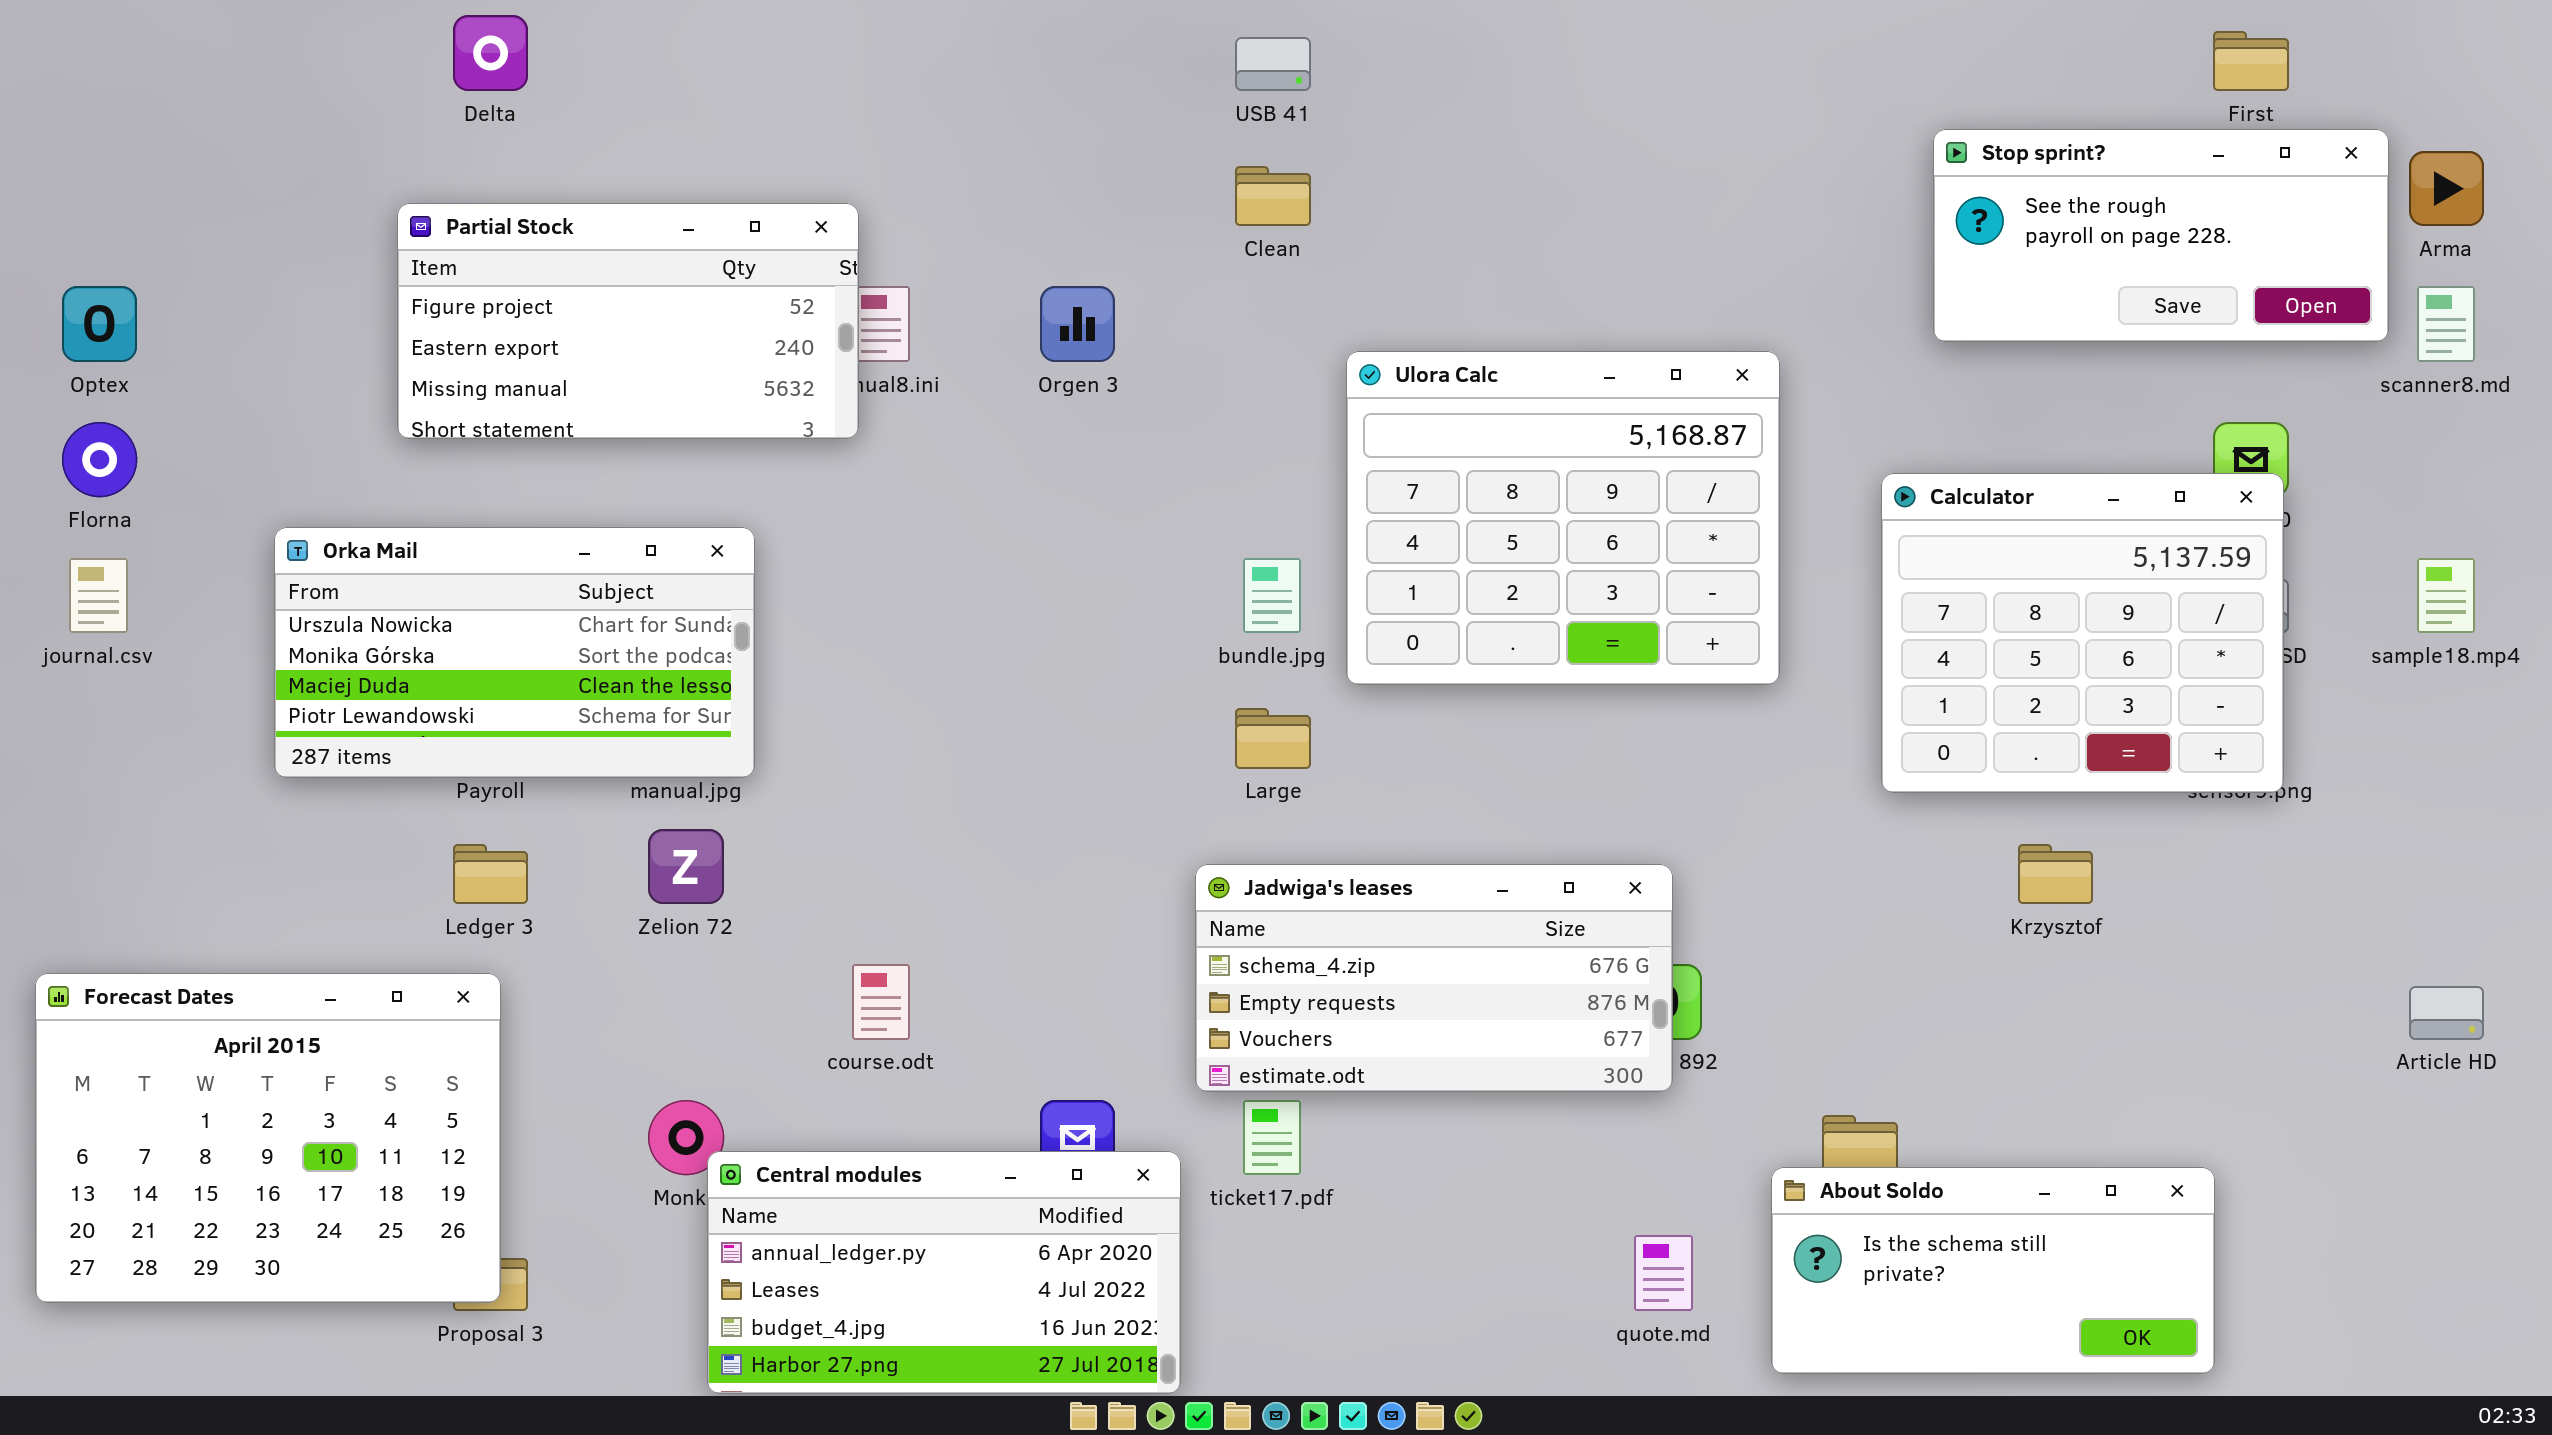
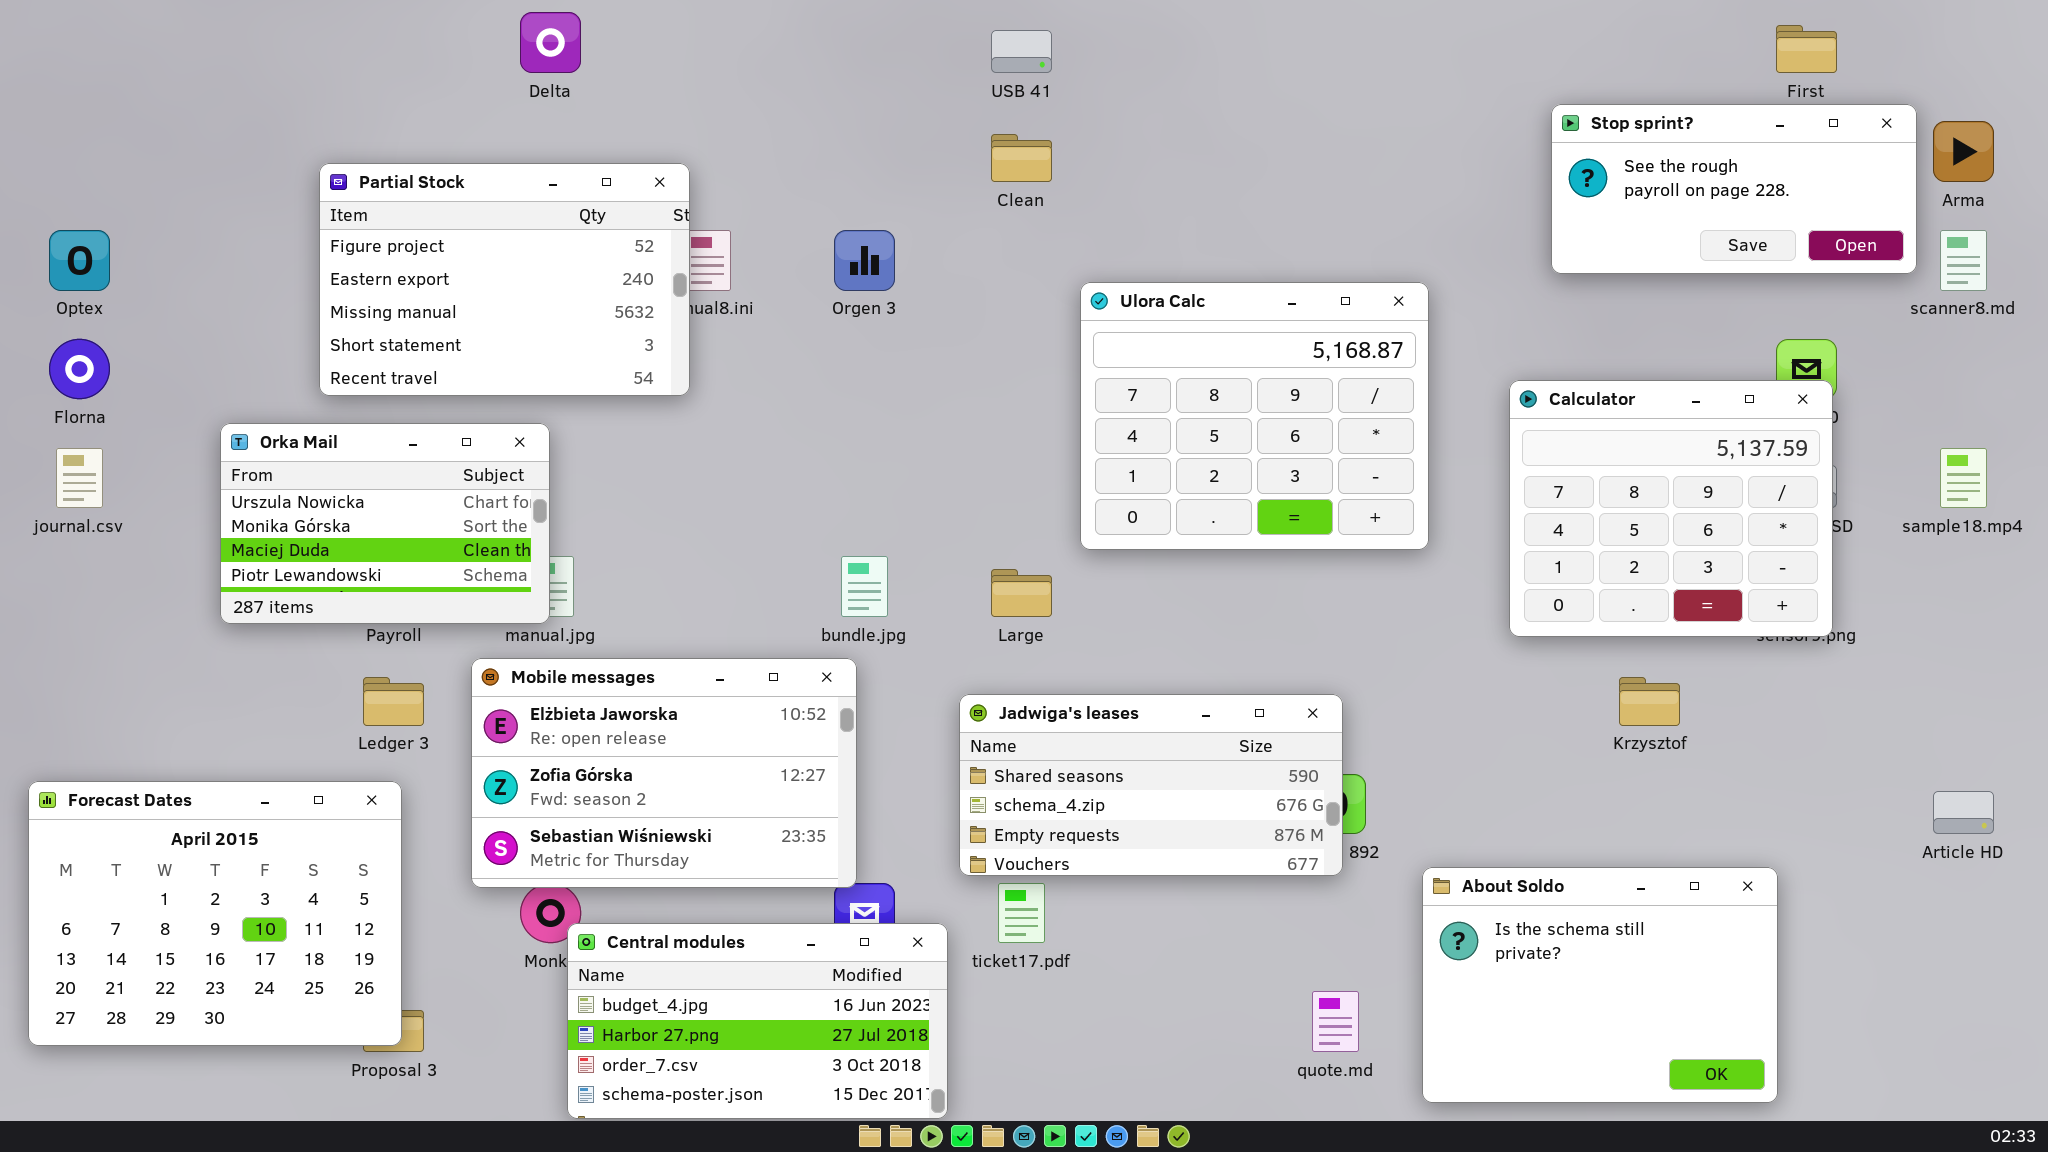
Delta: [453,15,528,91] -> [520,12,581,73], moved
Partial Stock: [397,203,859,439] -> [319,163,690,396], resized
Orka Mail: [274,527,755,778] -> [220,423,550,624], resized
bundle.jpg: [1243,558,1301,633] -> [841,556,888,617], moved
Mobile messages: none -> [471,658,857,888], opened
Jadwiga's leases: [1195,864,1673,1092] -> [959,694,1343,876], scrolled up 1 row
Central modules: [707,1151,1181,1394] -> [567,923,948,1119], scrolled down 2 rows
About Soldo: [1771,1167,2215,1374] -> [1422,867,1778,1103], resized

